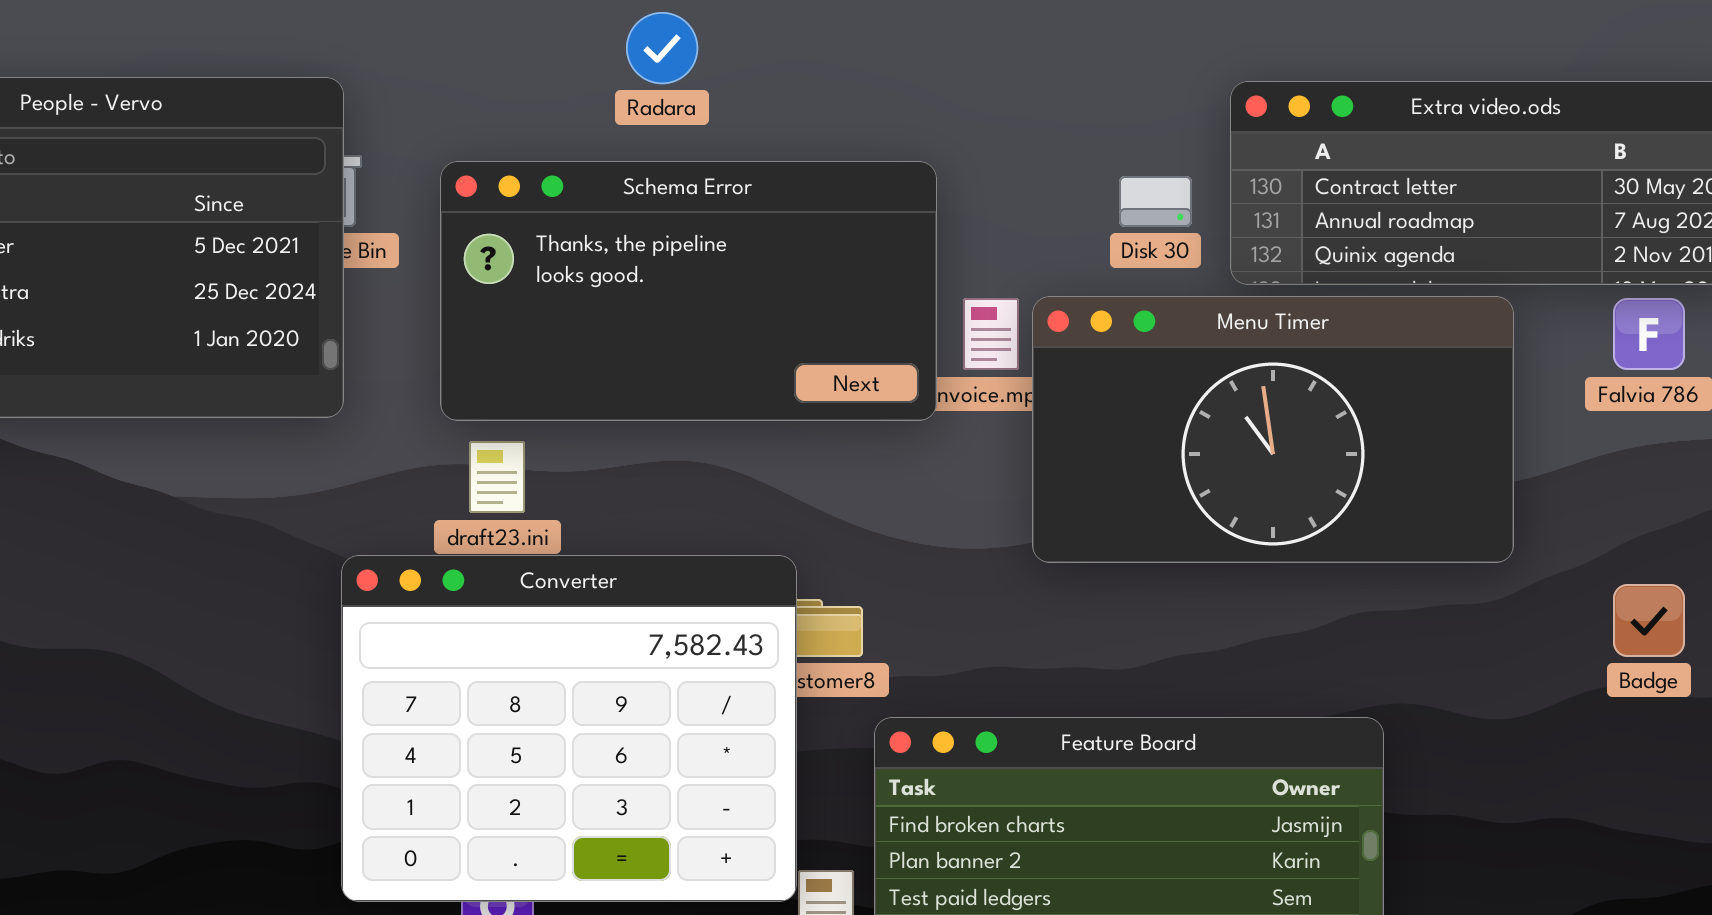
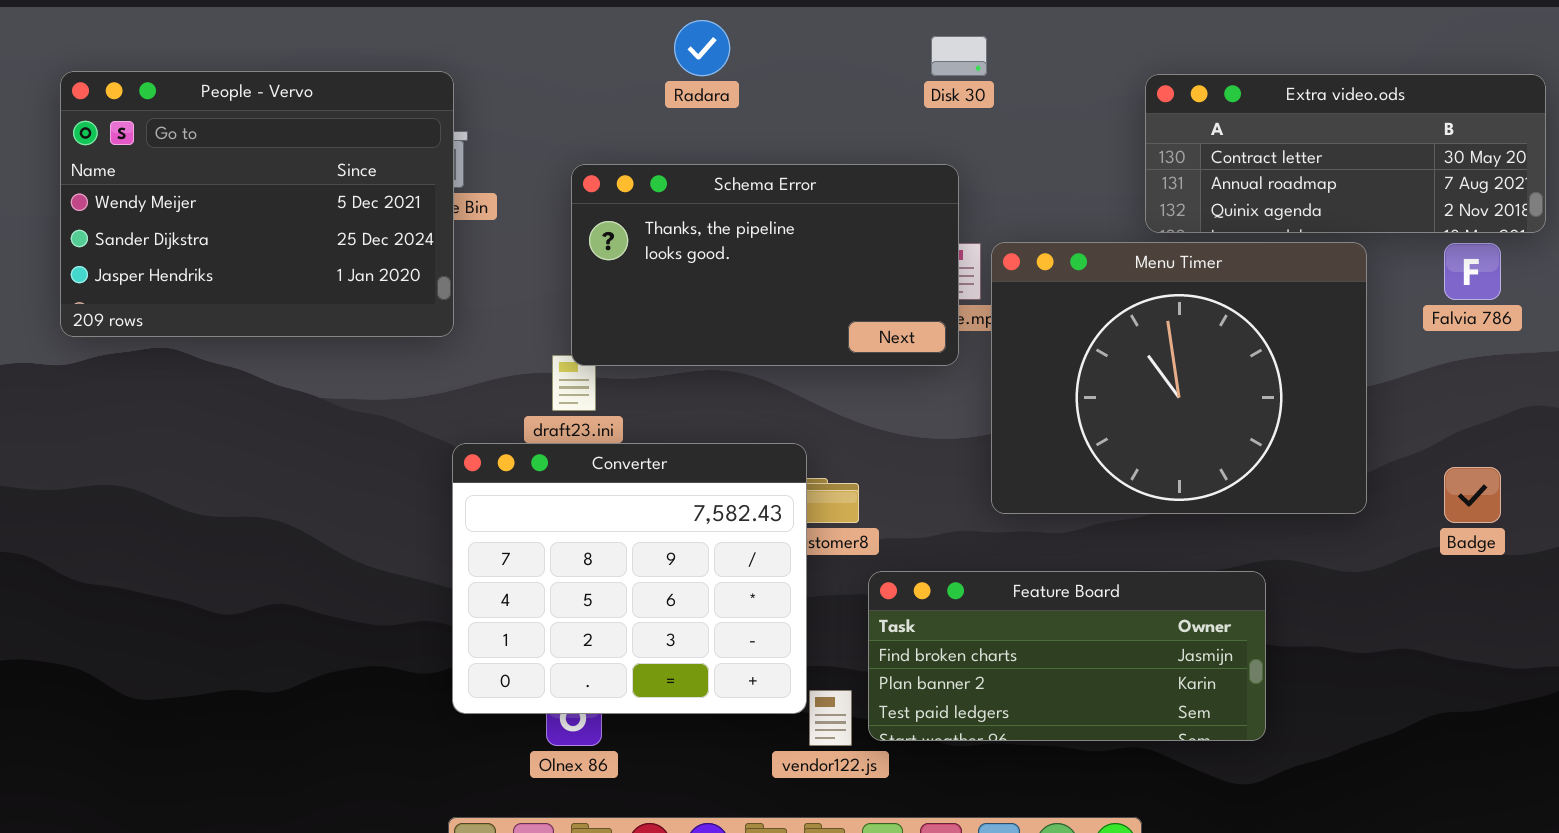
Schema Error: [440,161,937,421] -> [571,164,959,366], moved
Disk 30: [1119,176,1192,227] -> [931,36,987,76], moved
Menu Timer: [1032,296,1514,563] -> [991,242,1367,514], resized

